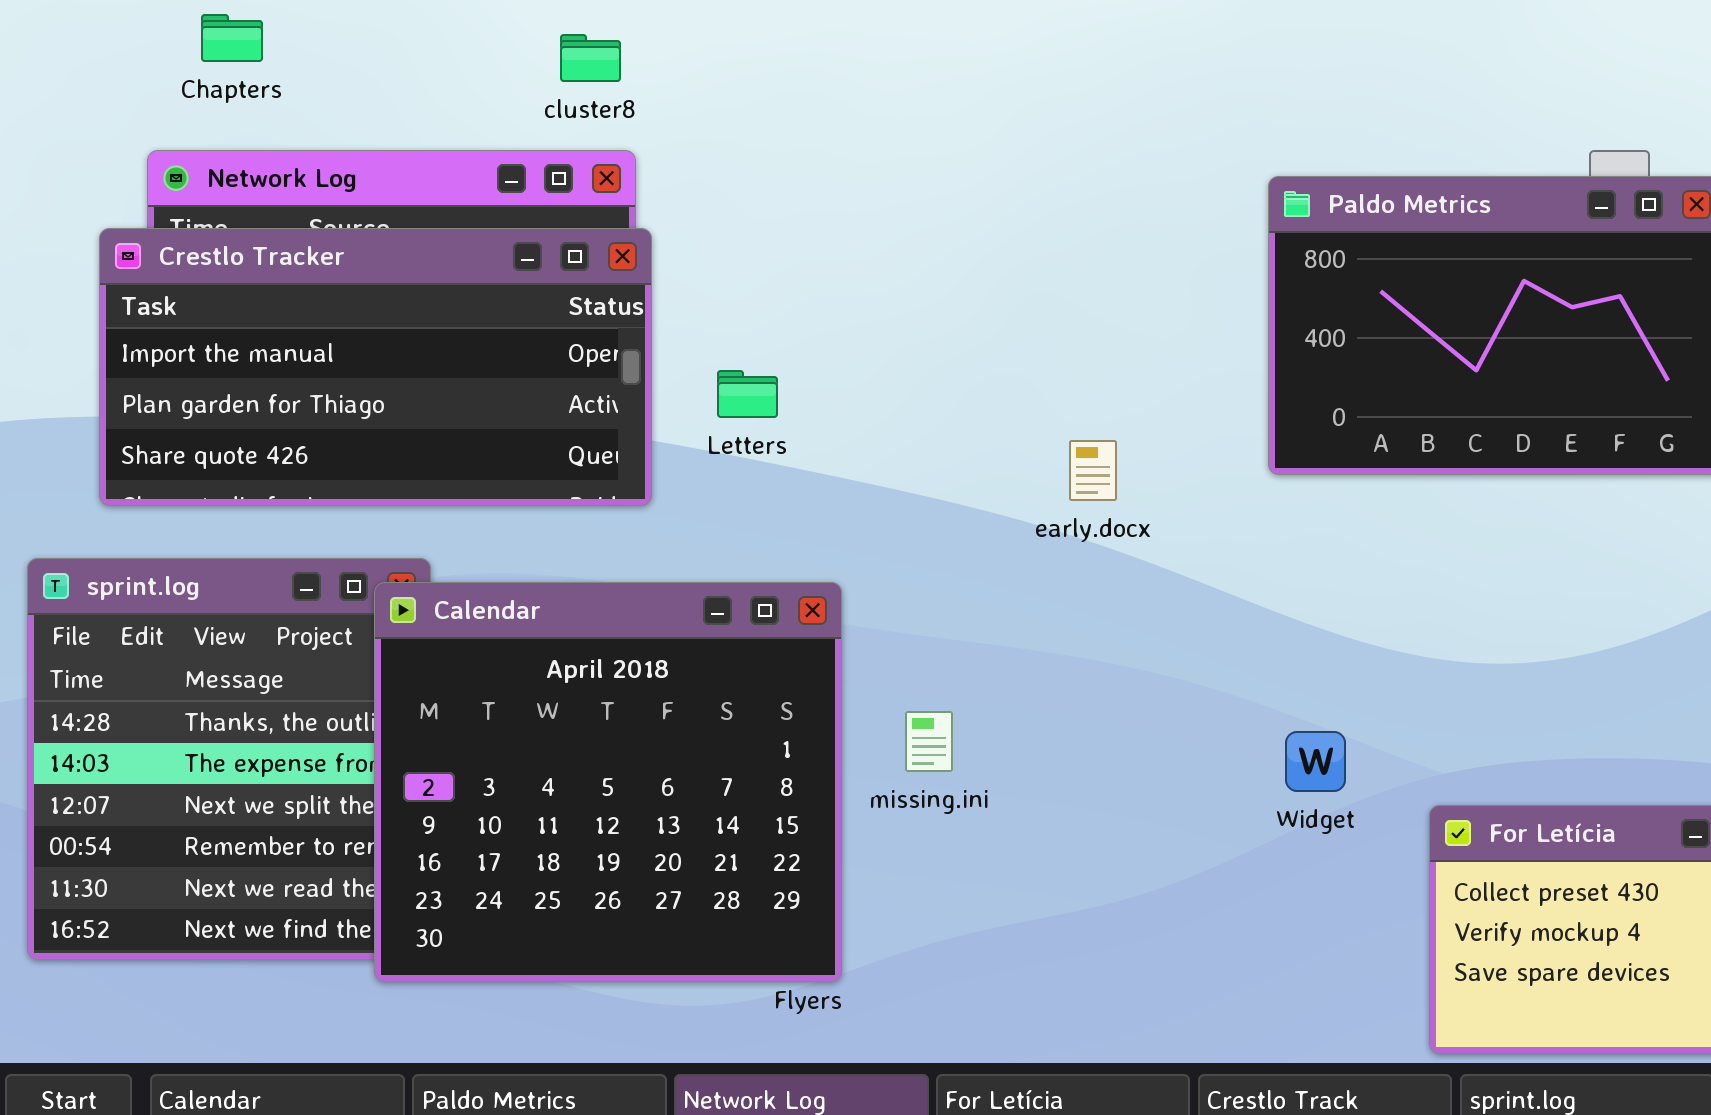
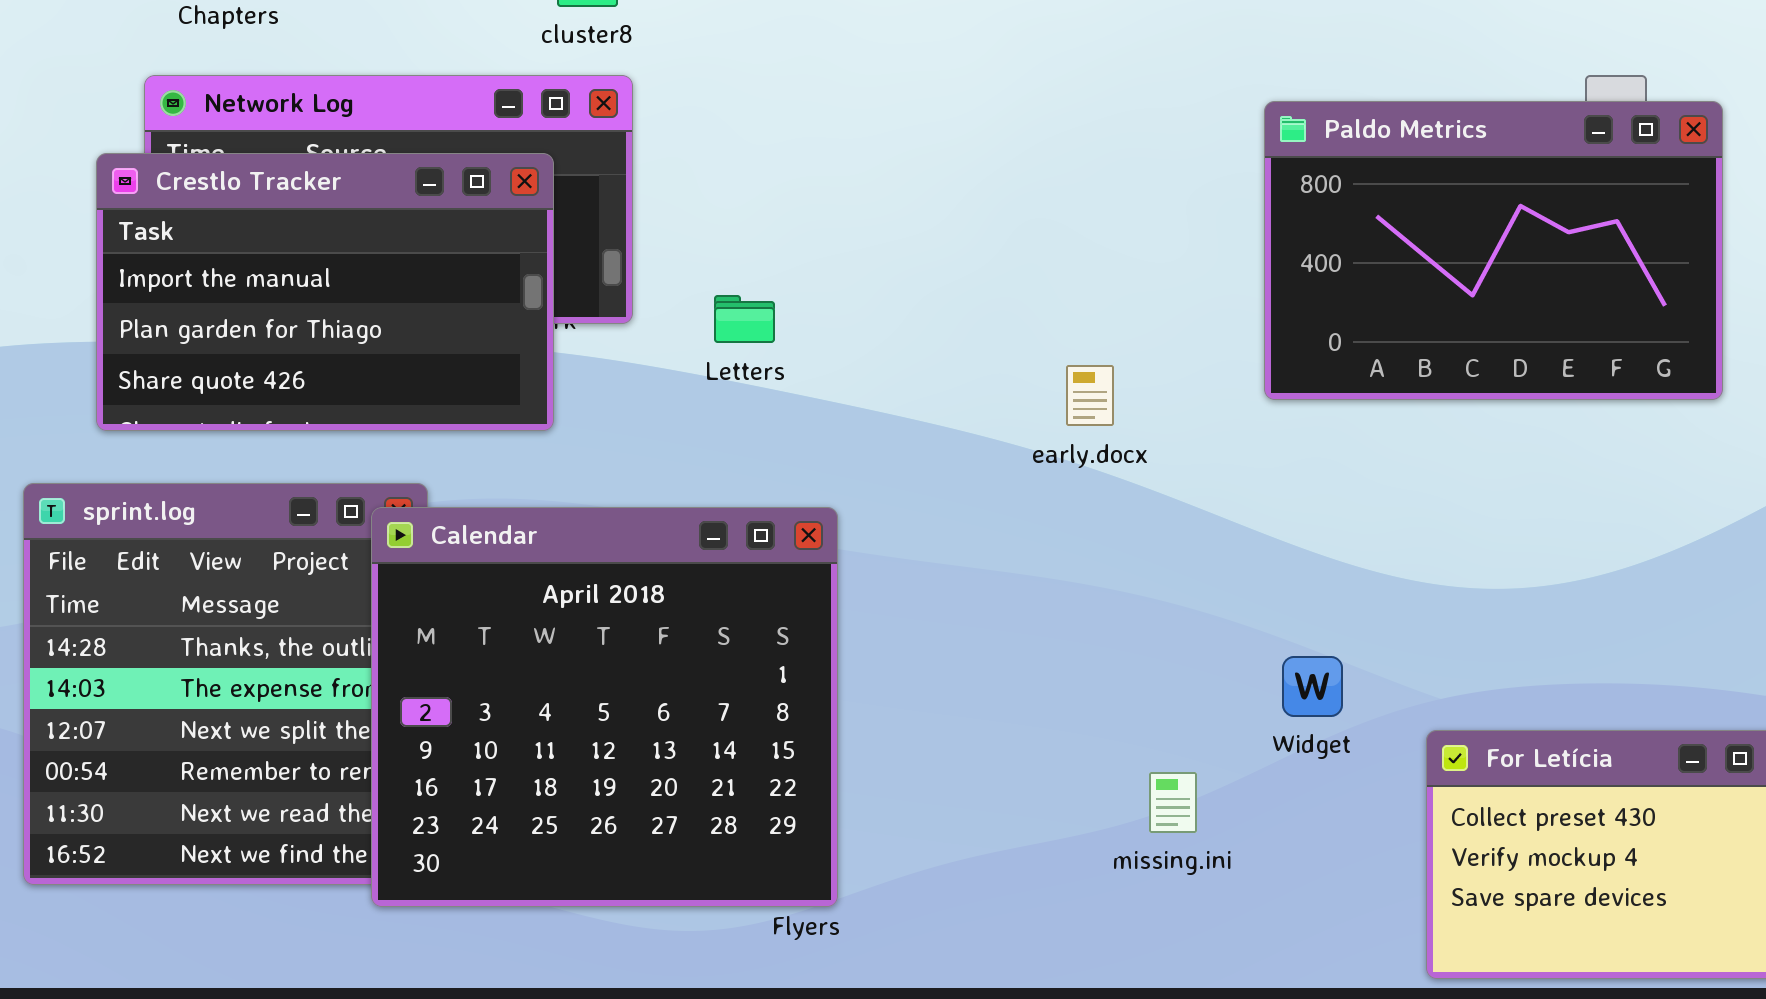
Crestlo Tracker: [99,228,652,506] -> [96,153,554,431], resized
missing.ini: [905,711,953,772] -> [1149,772,1197,833], moved

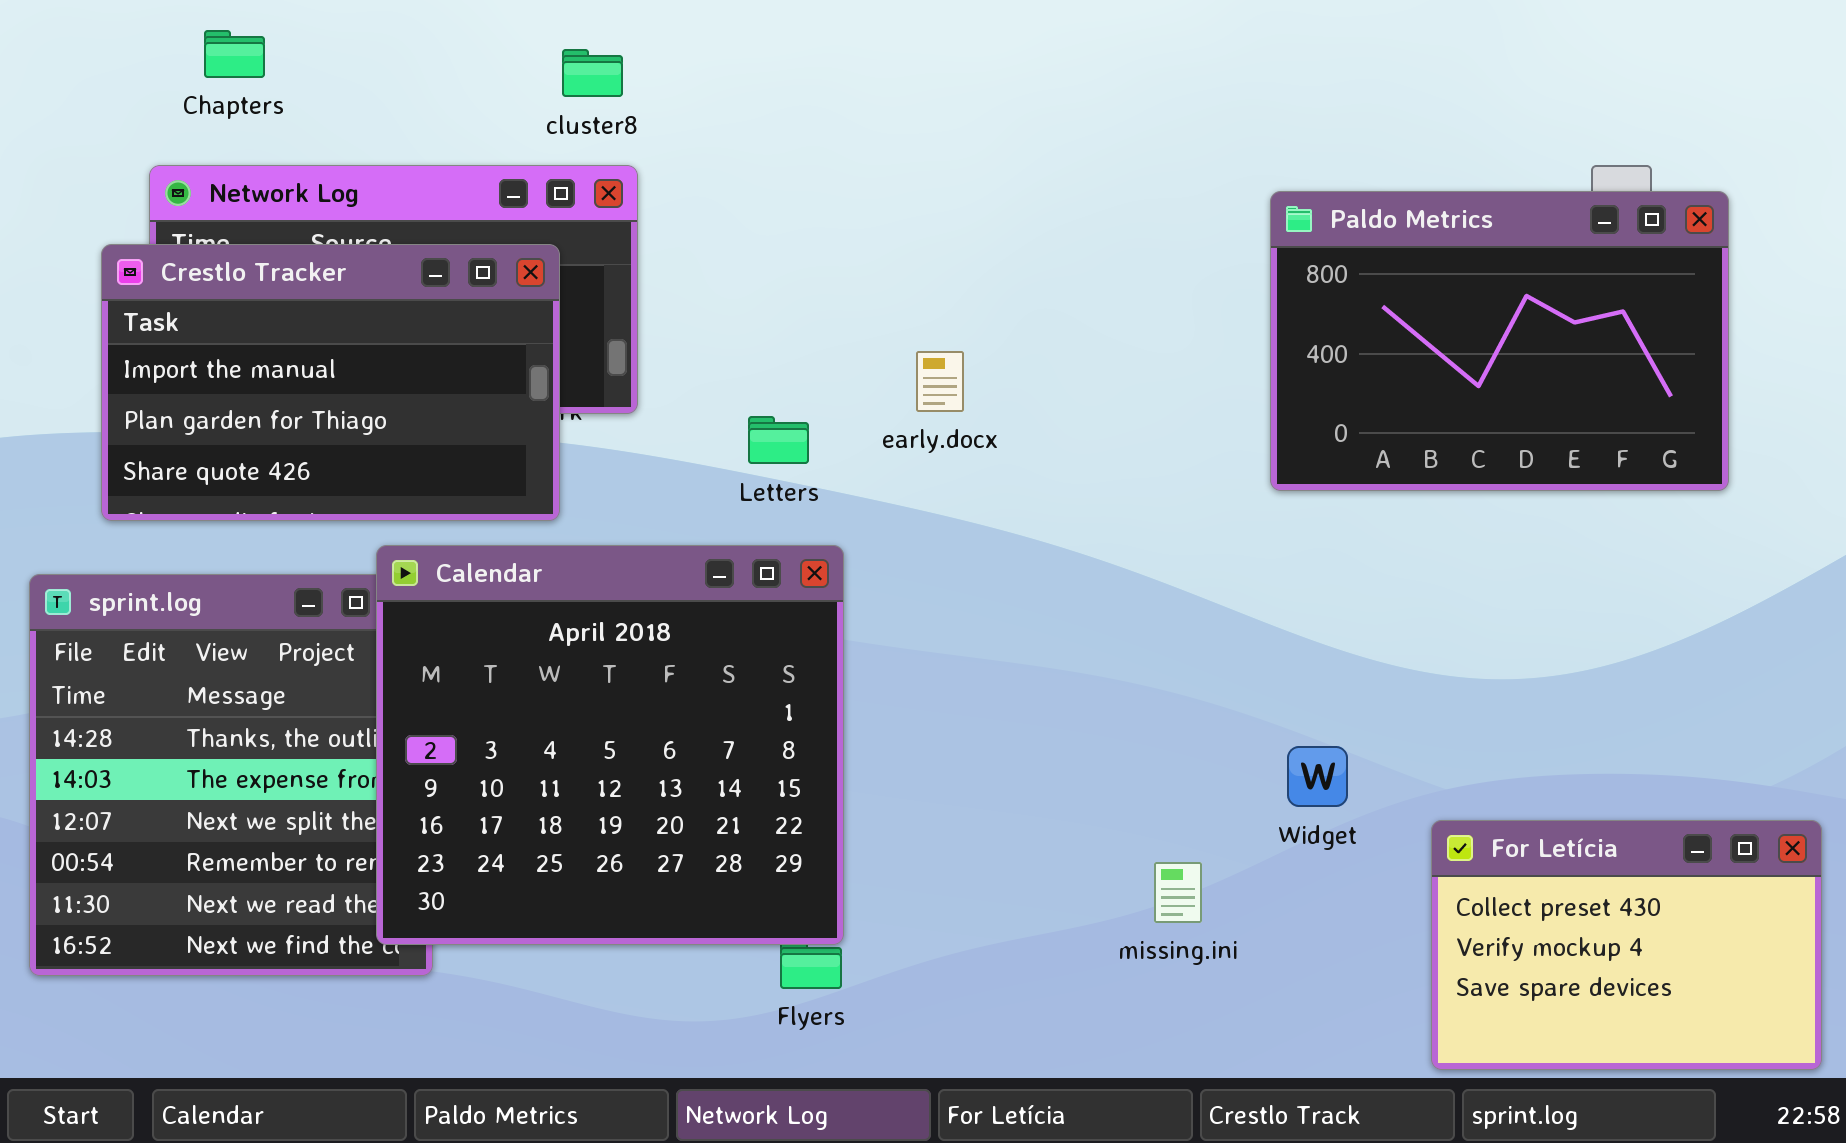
Letters: [714,295,775,343] -> [748,416,809,464], moved
early.docx: [1066,365,1114,426] -> [916,351,964,412], moved
Calendar: [371,507,838,907] -> [376,545,844,945], moved

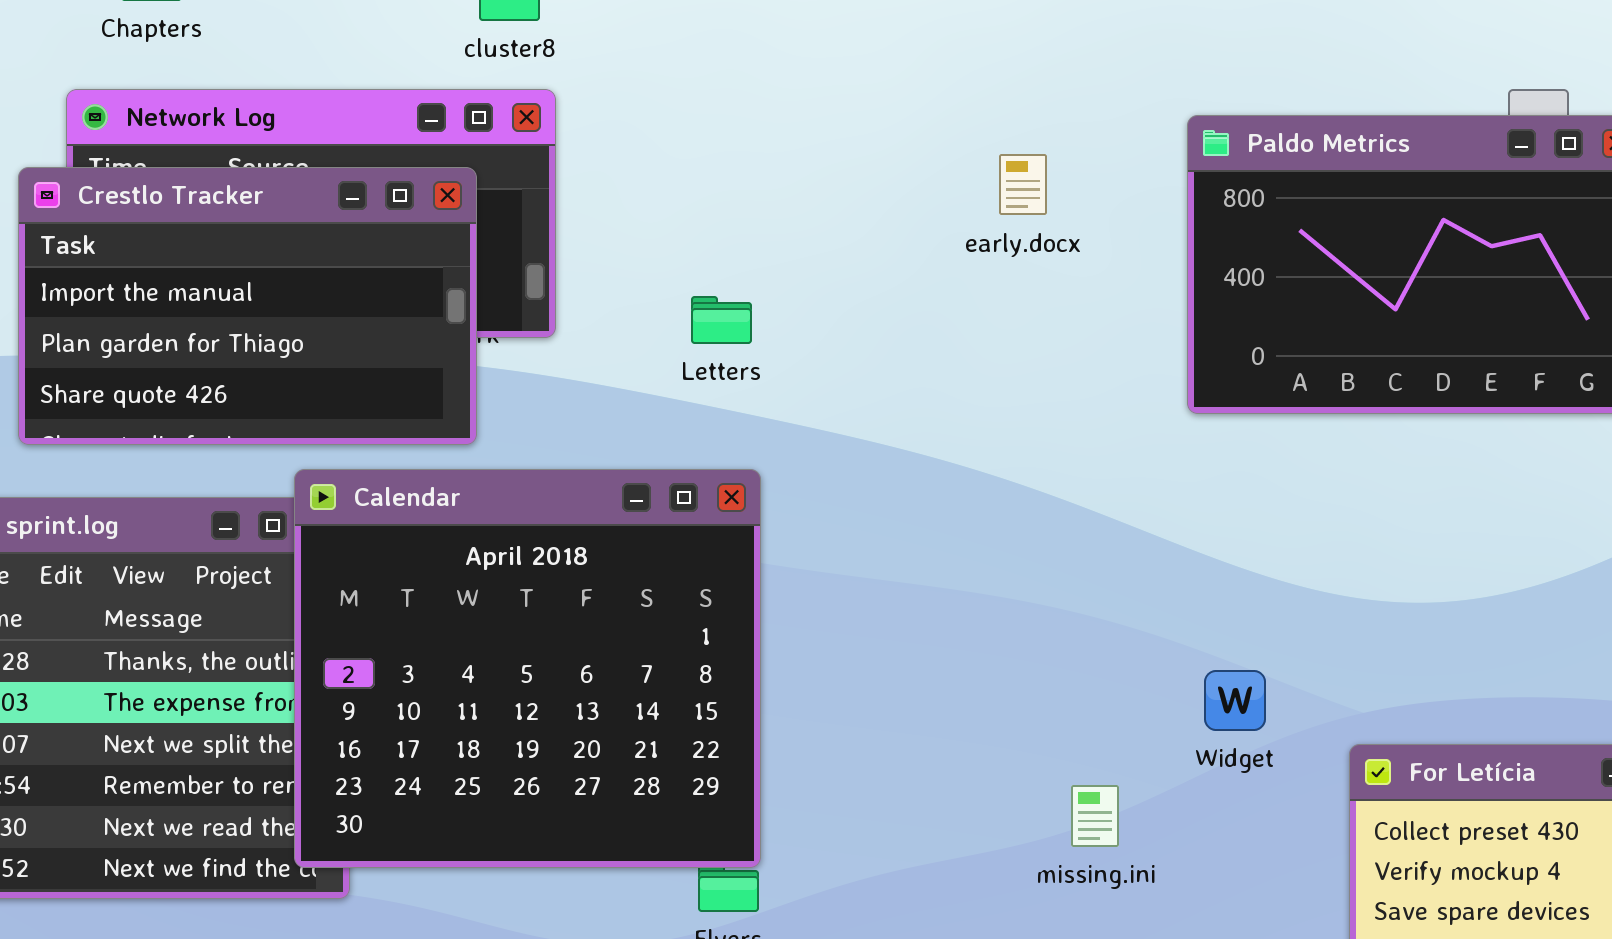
early.docx: [916,351,964,412] -> [999,154,1047,215], moved
Letters: [748,416,809,464] -> [691,296,752,344], moved

